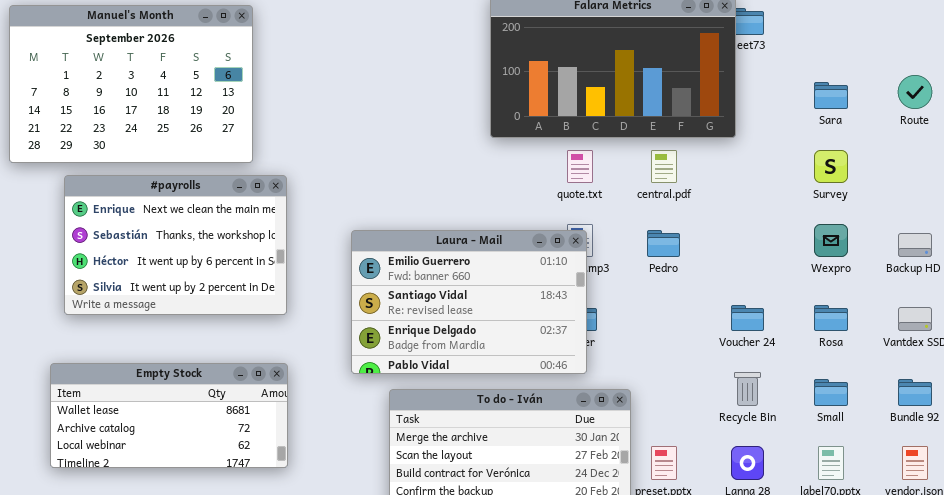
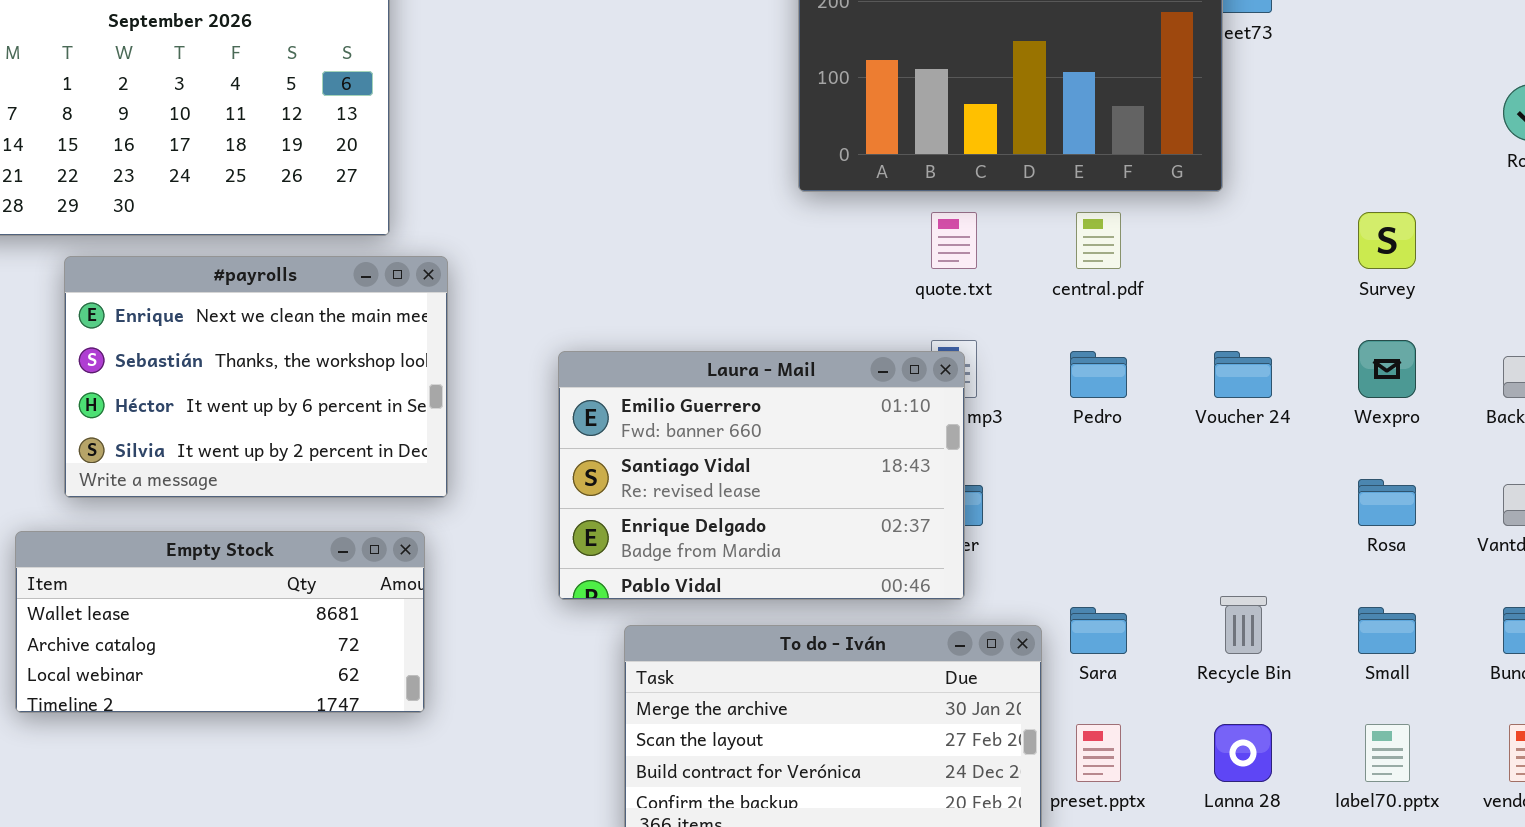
Sara: [814,82,848,109] -> [1070,607,1127,654], moved
Voucher 24: [731,305,764,331] -> [1214,351,1272,398], moved
Empty Stock: [50,363,288,468] -> [15,531,425,713], moved

